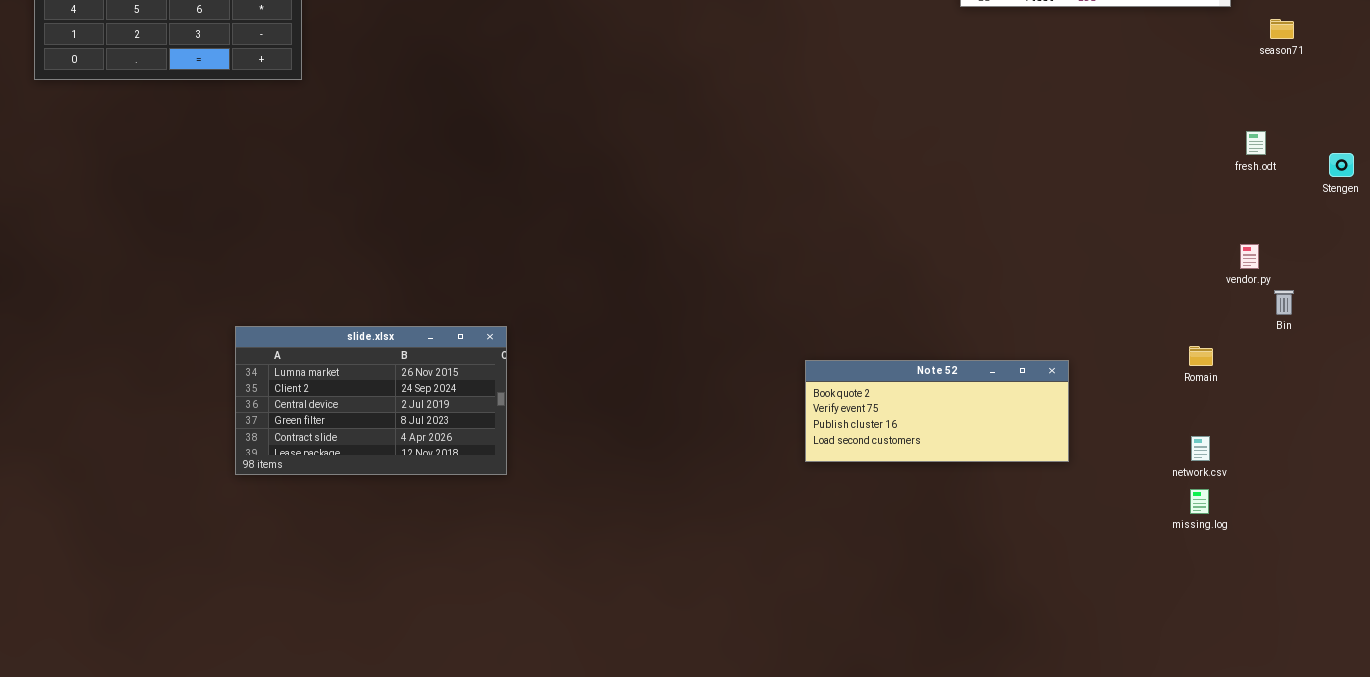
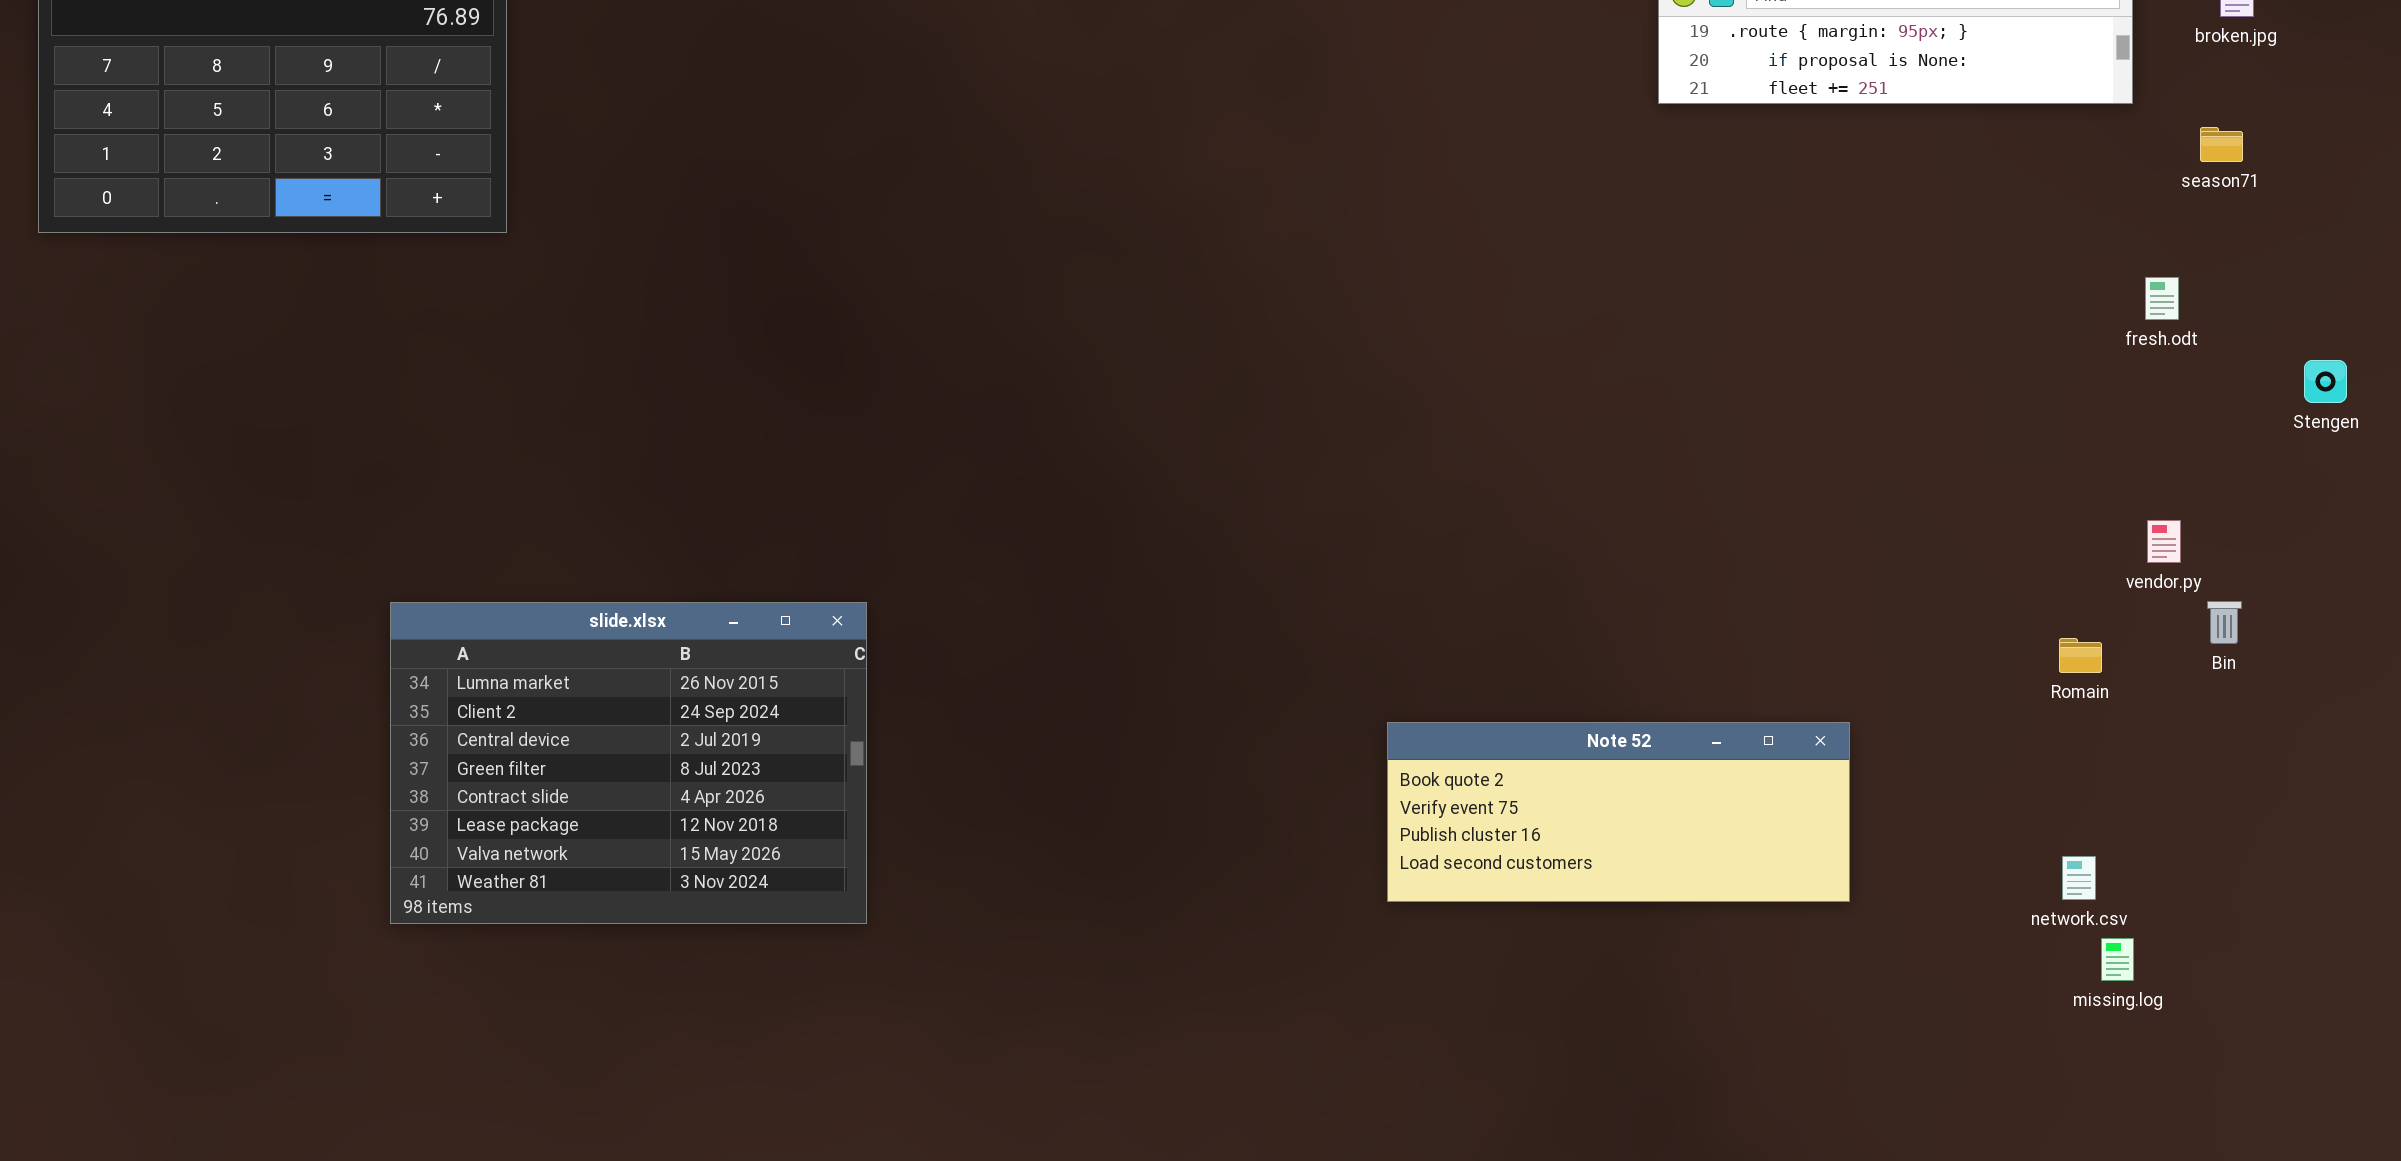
fresh.odt: [1246,131,1266,155] -> [2145,277,2179,320], moved
slide.xlsx: [235,326,507,475] -> [390,602,867,924], resized
Romain: [1189,346,1213,366] -> [2059,638,2102,673], moved
missing.log: [1190,489,1209,514] -> [2101,938,2134,981], moved

